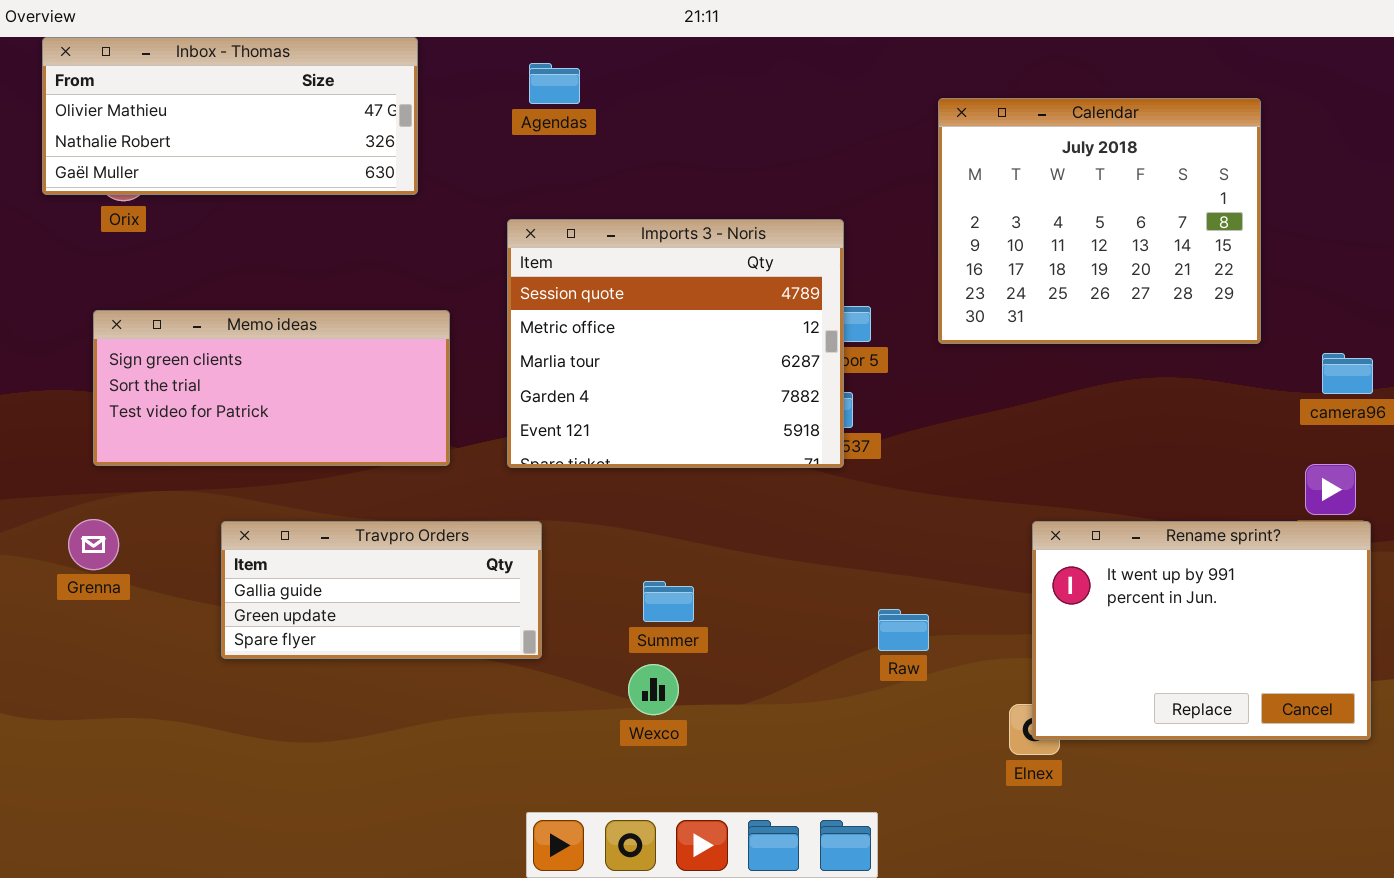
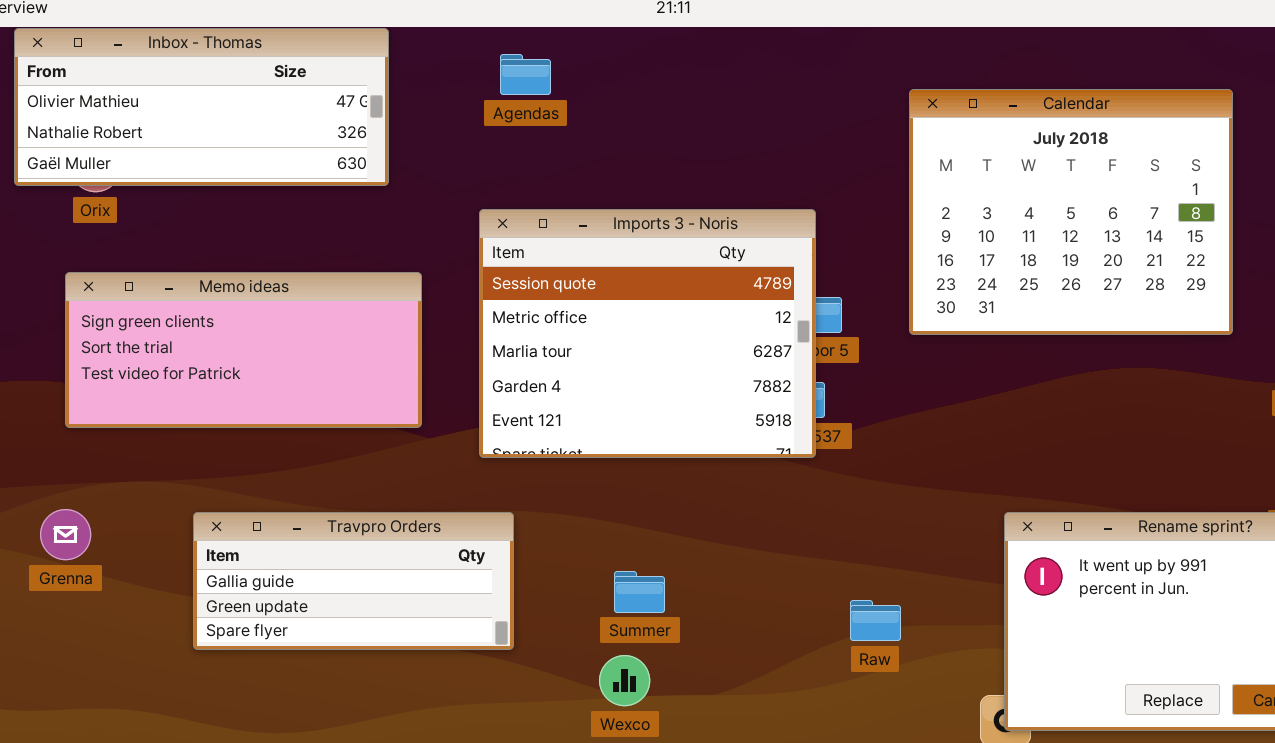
Memo ideas: [93,310,450,466] -> [65,272,422,428], moved

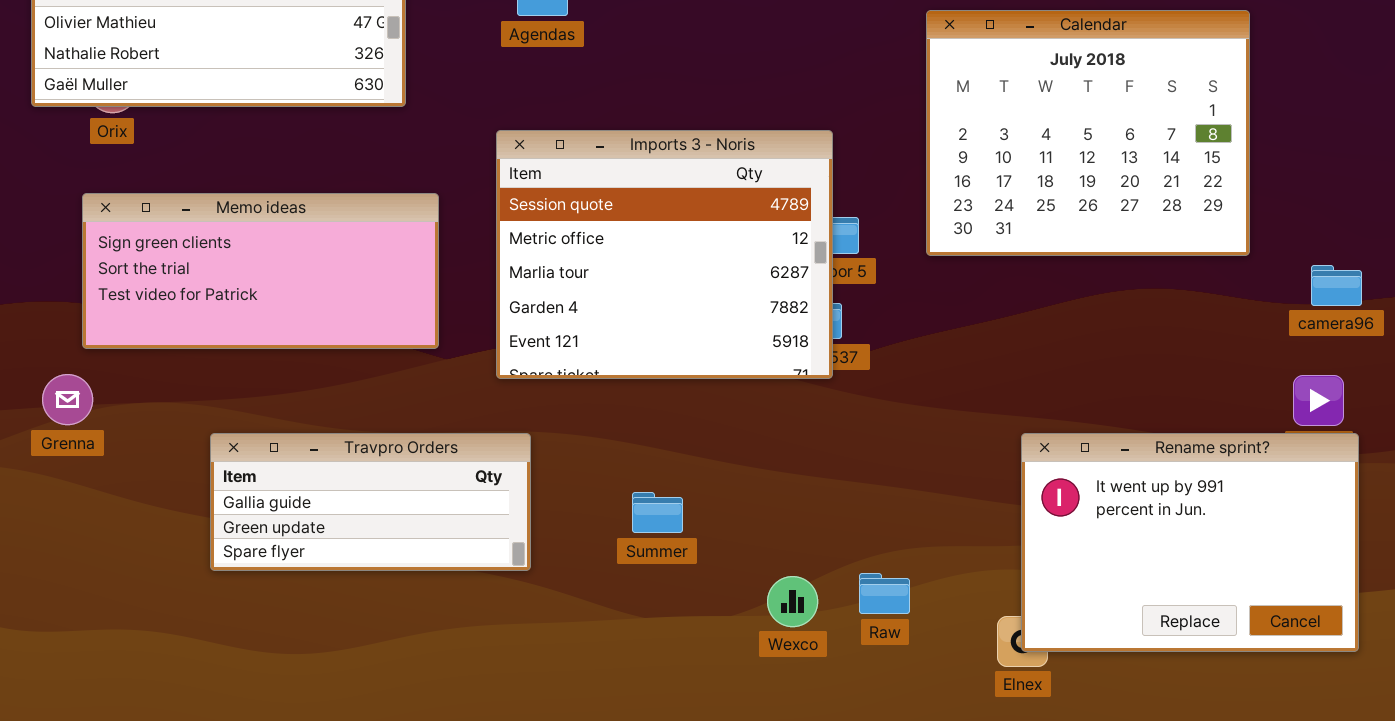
Grenna: [40,509,91,560] -> [42,374,93,425], moved
Raw: [850,600,901,641] -> [859,573,910,614], moved
Wexco: [599,655,650,706] -> [767,576,818,627], moved

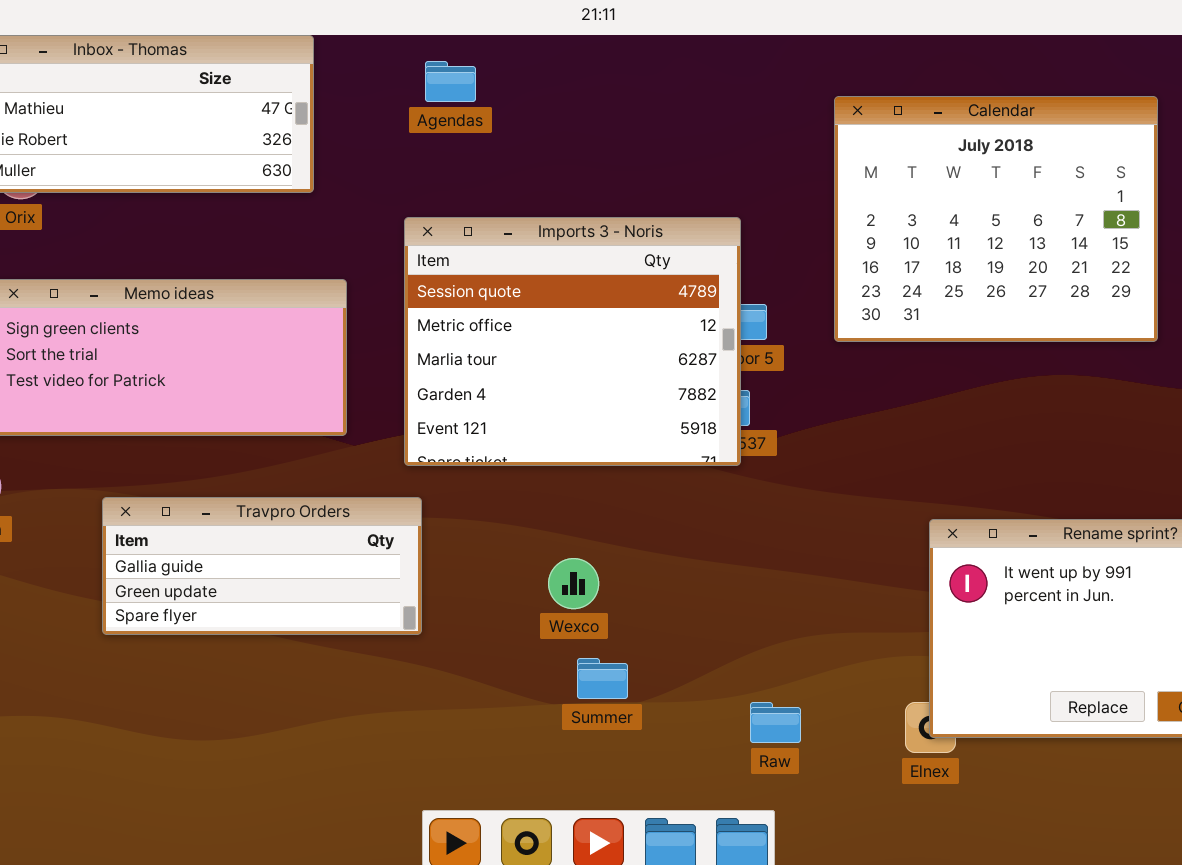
Travpro Orders: [210,433,531,571] -> [102,497,422,635], moved
Summer: [632,492,683,533] -> [577,658,628,699], moved
Raw: [859,573,910,614] -> [750,702,801,743], moved
Wexco: [767,576,818,627] -> [548,558,599,609], moved

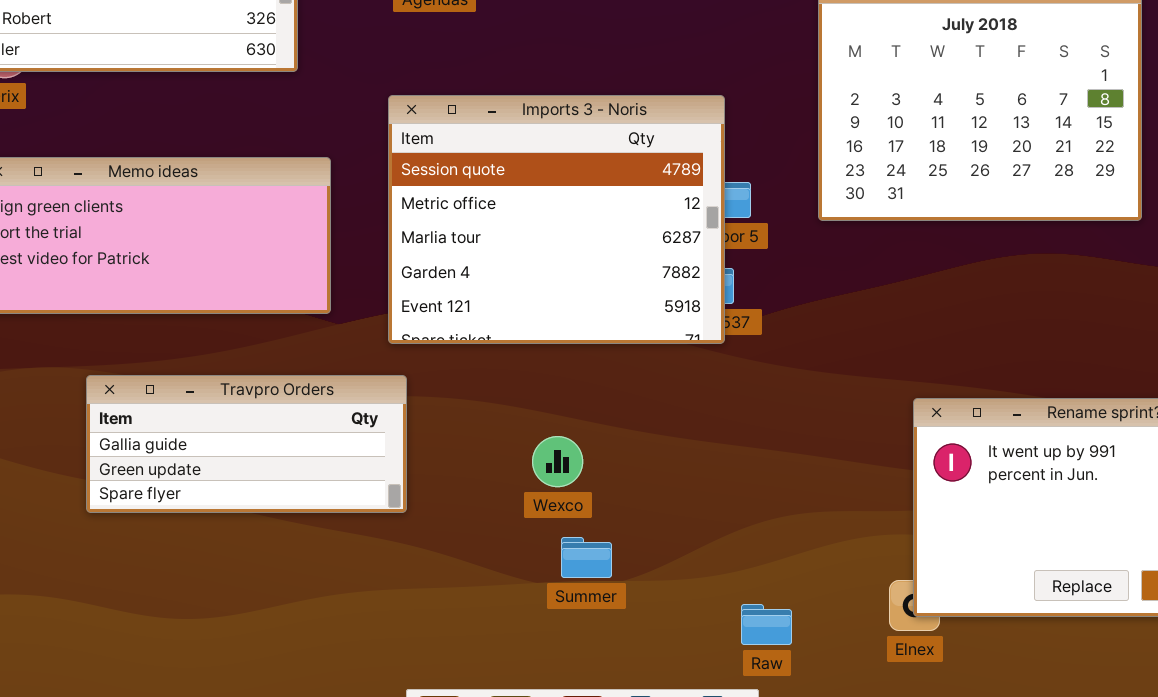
Raw: [750,702,801,743] -> [741,604,792,645], moved

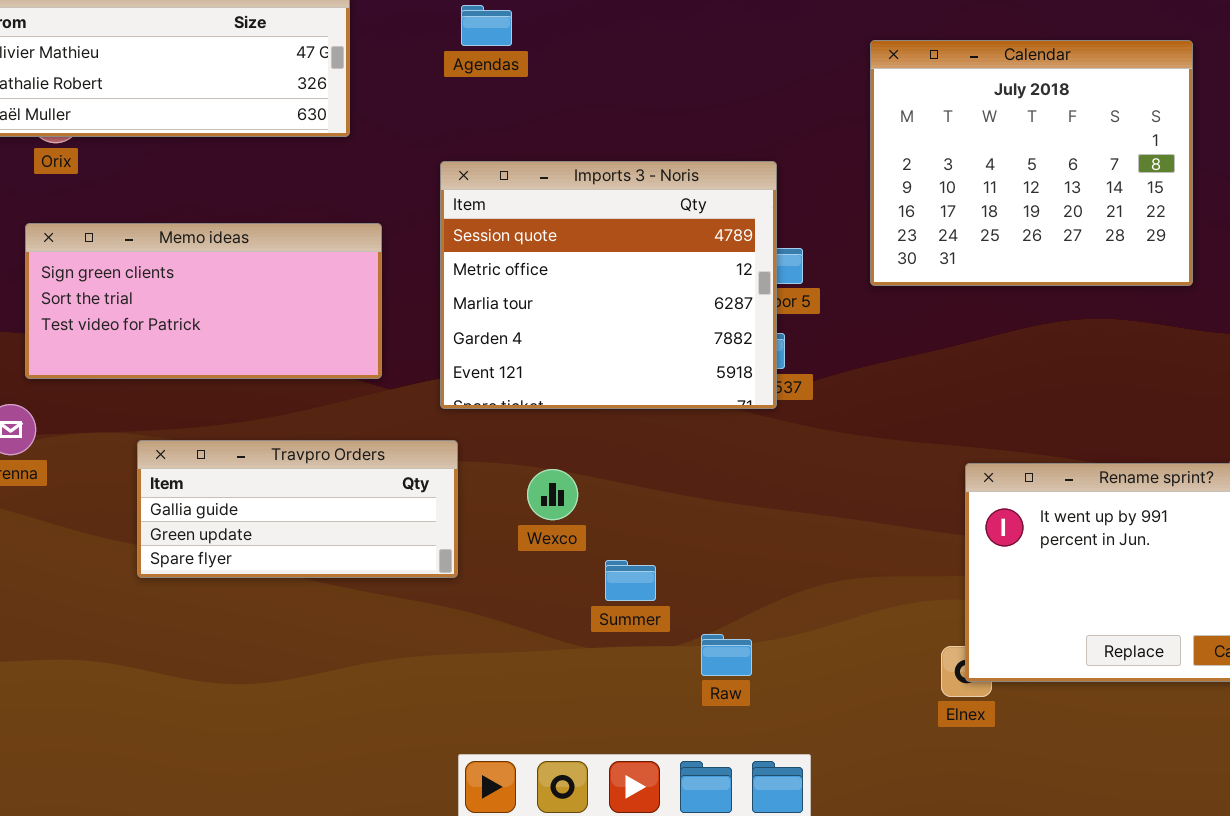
Wexco: [532,436,583,487] -> [527,469,578,520], moved
Summer: [561,537,612,578] -> [605,560,656,601], moved
Raw: [741,604,792,645] -> [701,634,752,676], moved

